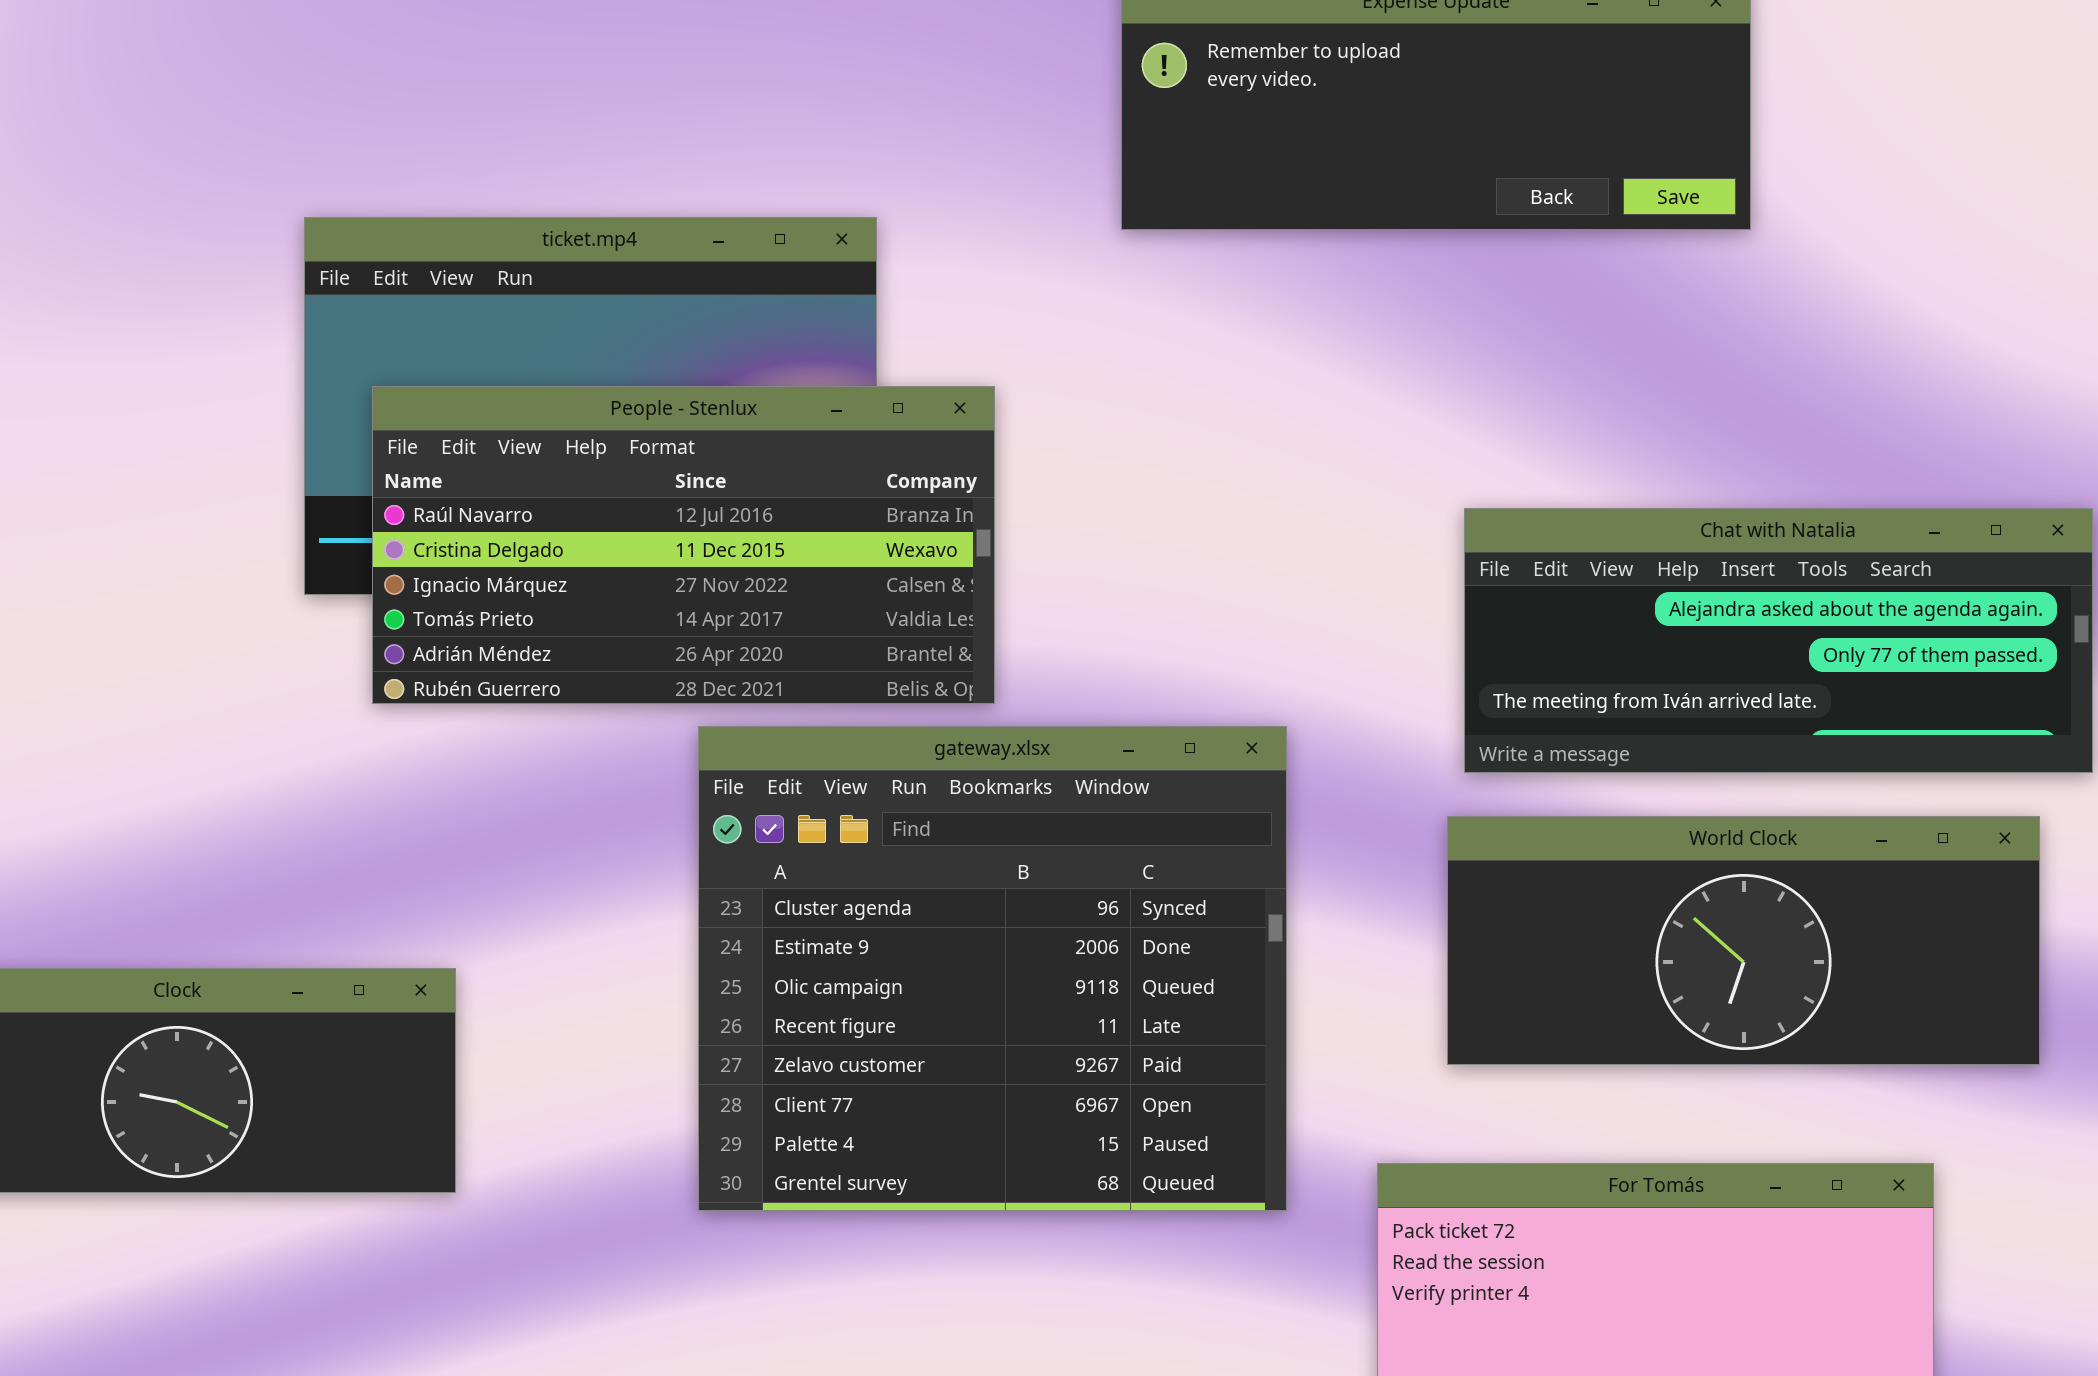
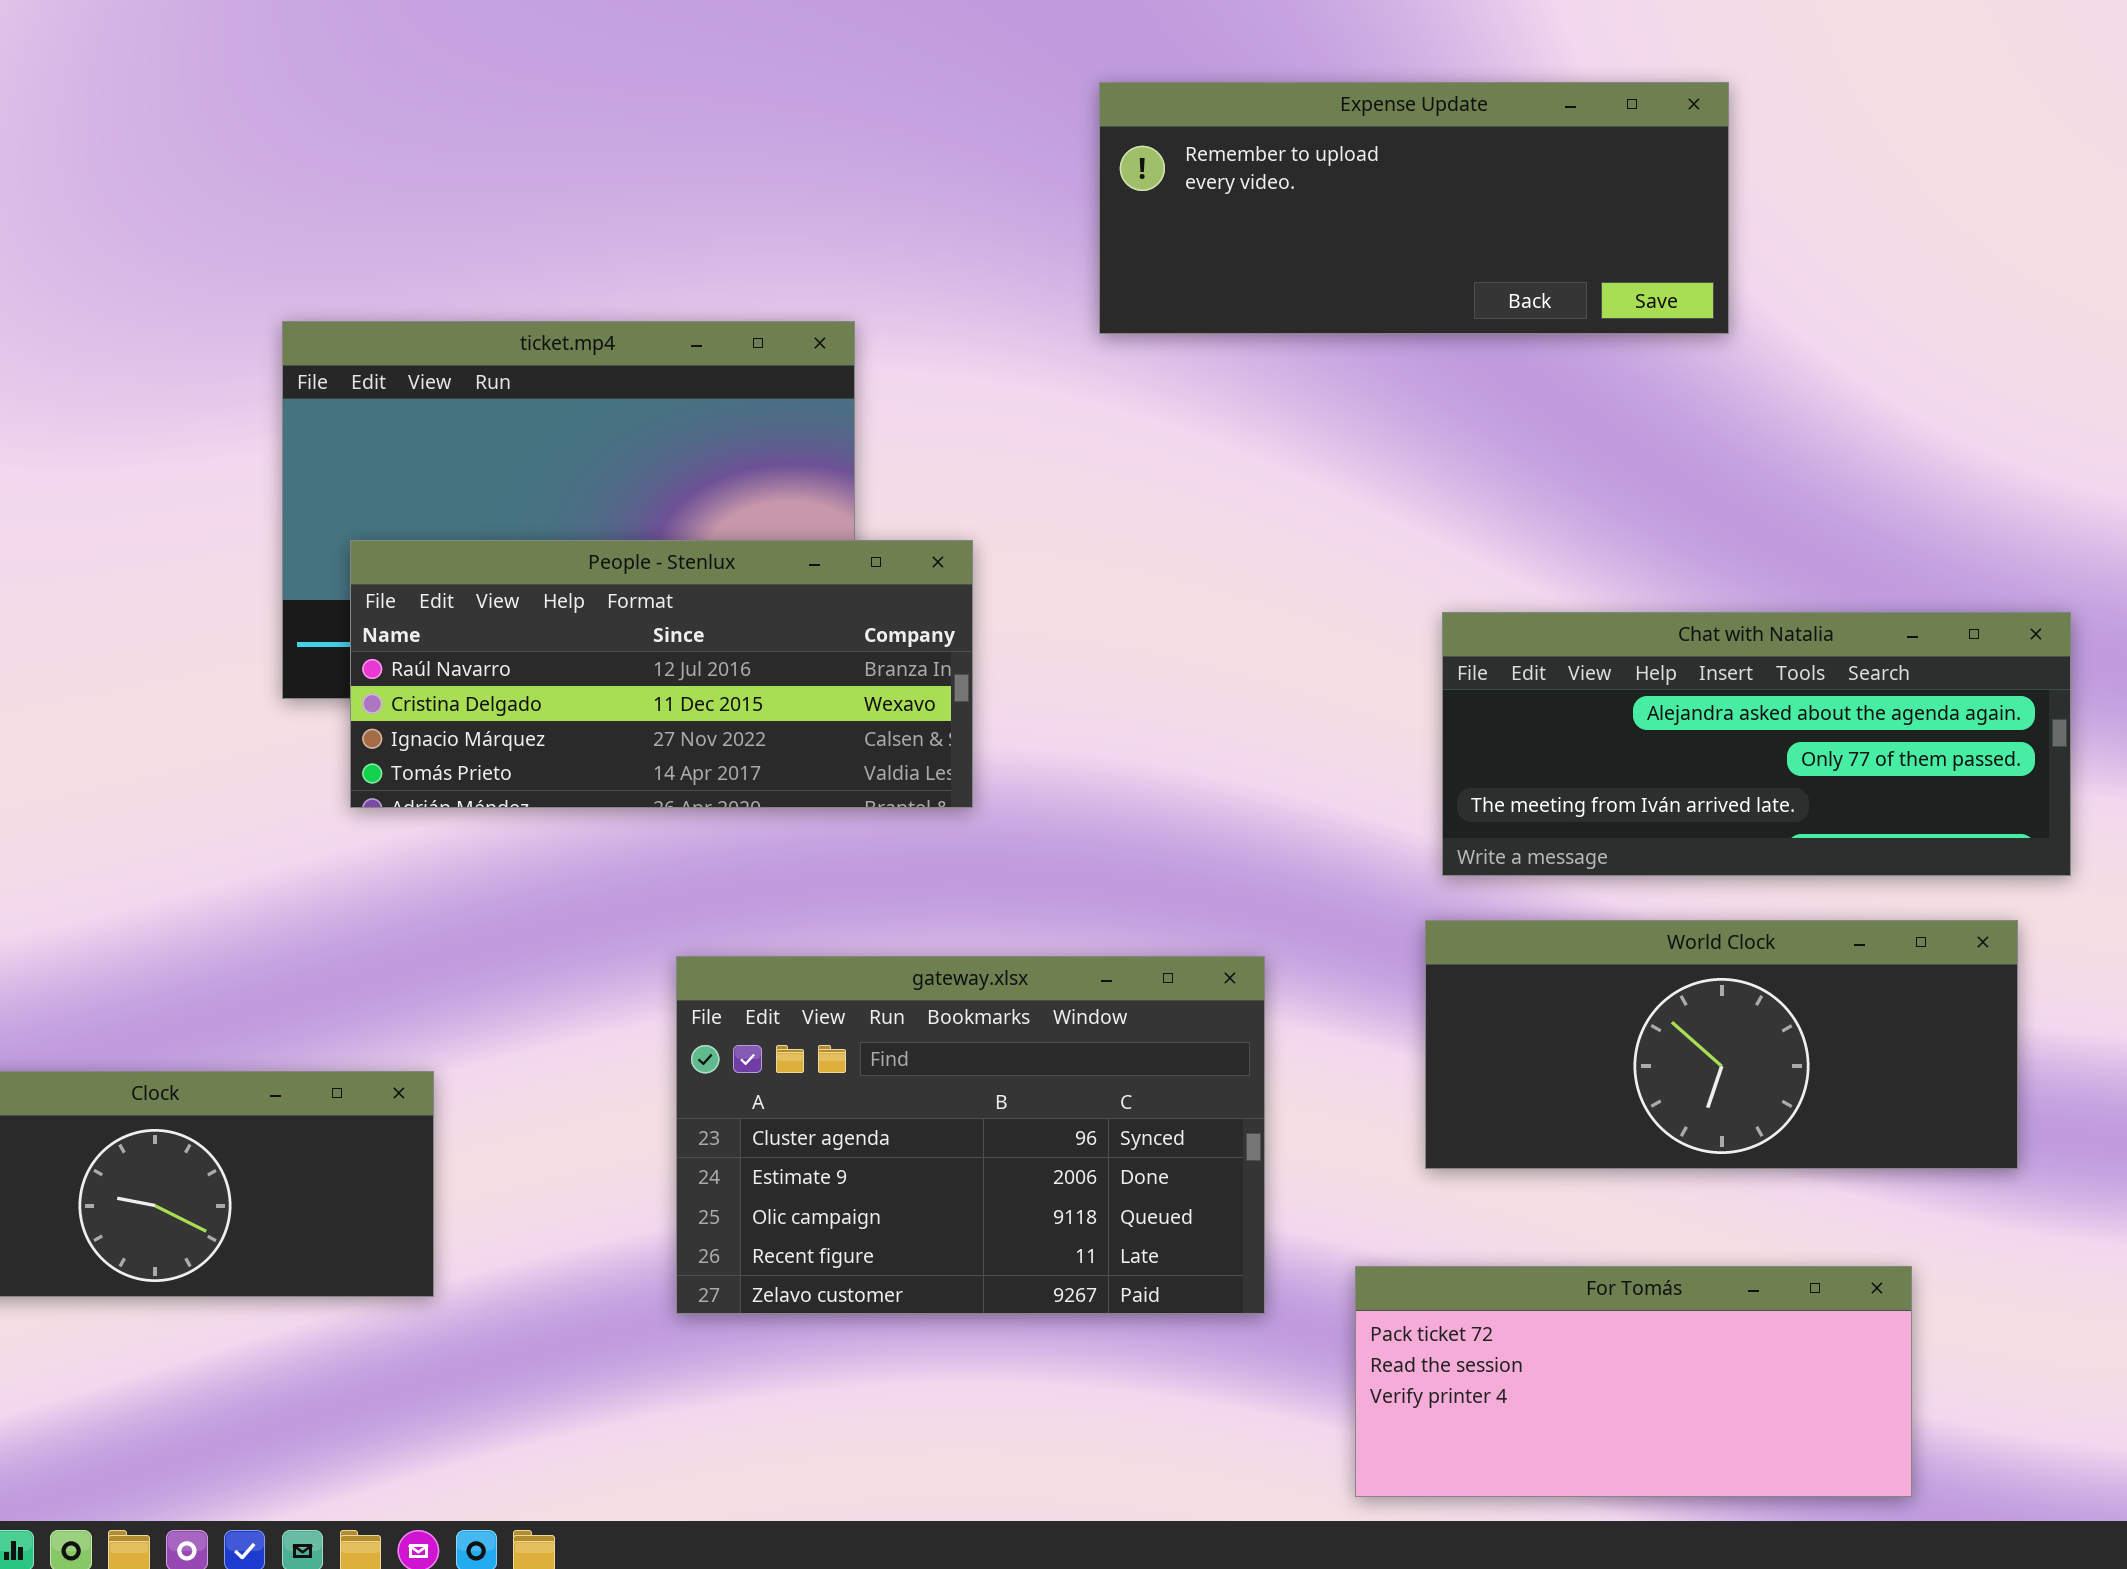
People - Stenlux: [372,386,995,704] -> [350,540,973,808], resized
gateway.xlsx: [698,726,1287,1211] -> [676,956,1265,1314], resized

